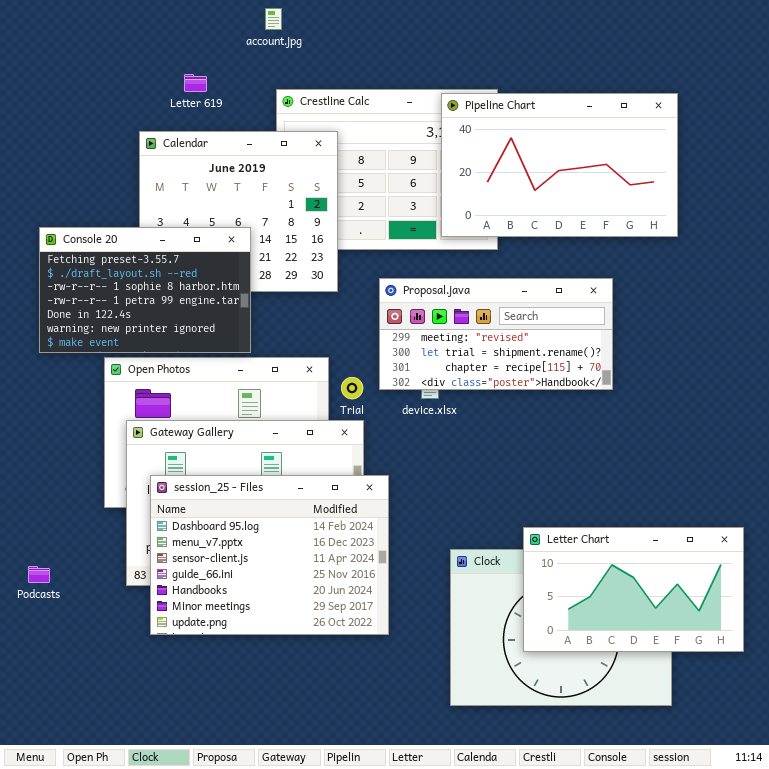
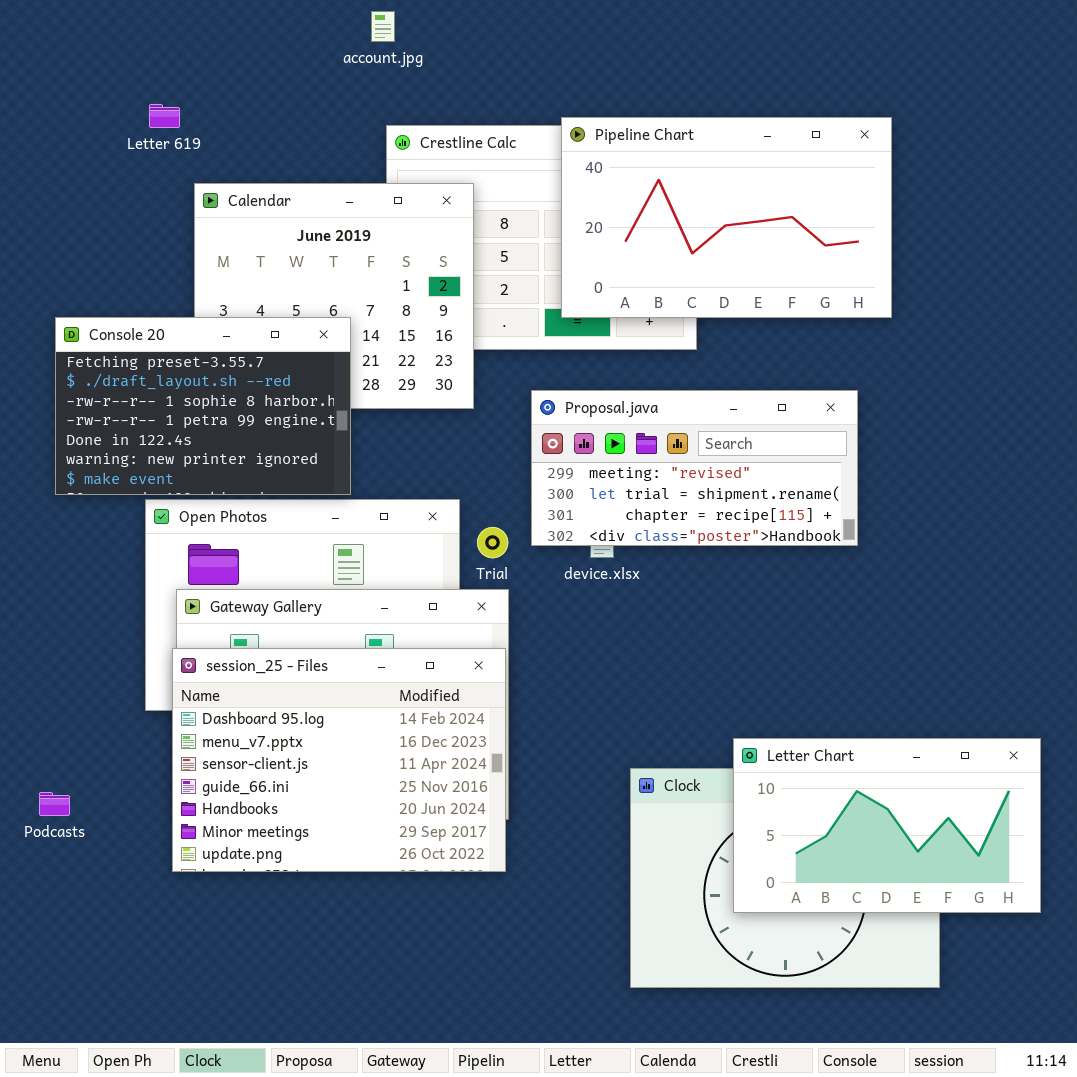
Letter 619: [184,74,207,92] -> [149,104,180,128], moved
Pipeline Chart: [441,93,678,237] -> [561,117,892,318], moved
session_25 - Files: [150,475,389,635] -> [172,648,506,872], moved

